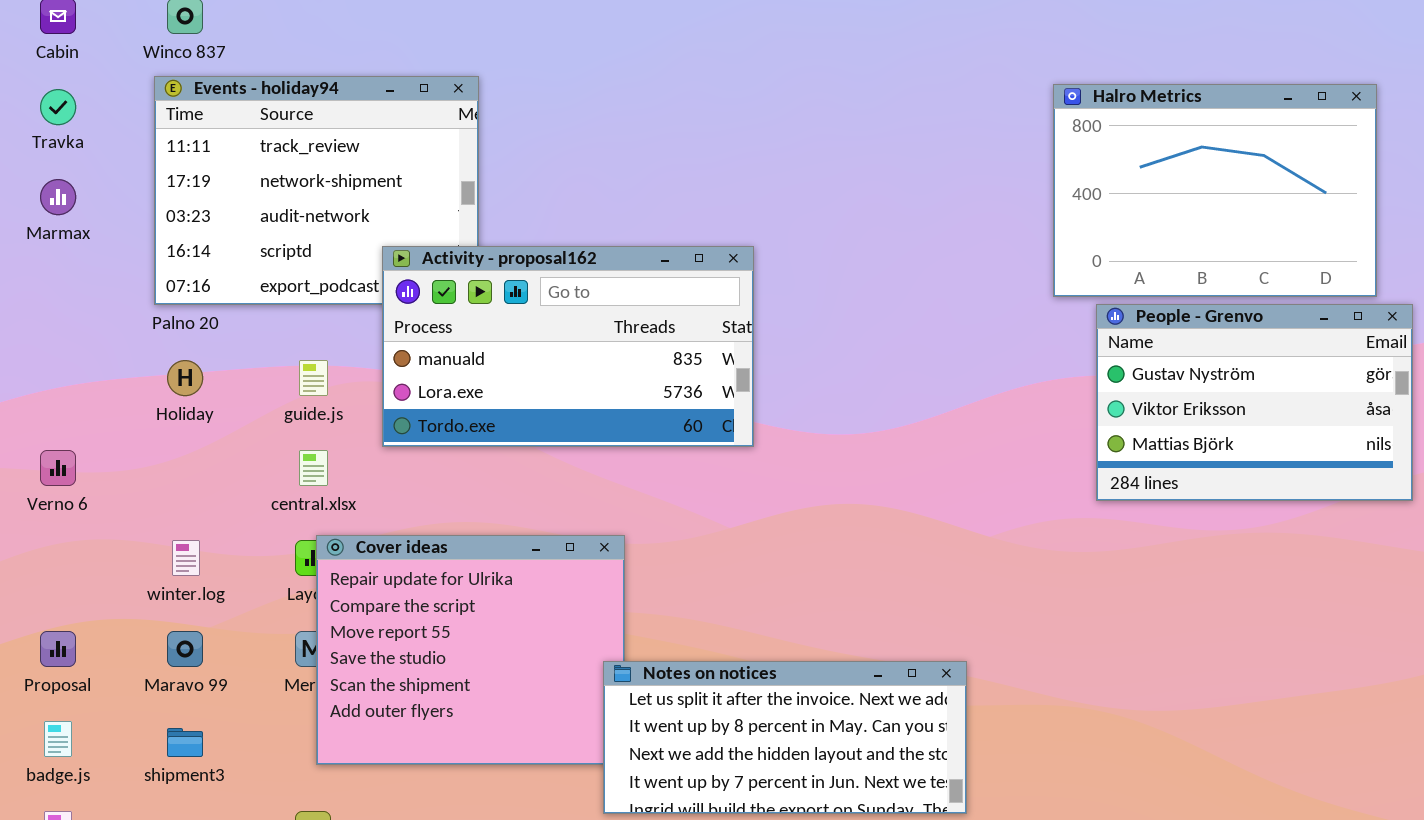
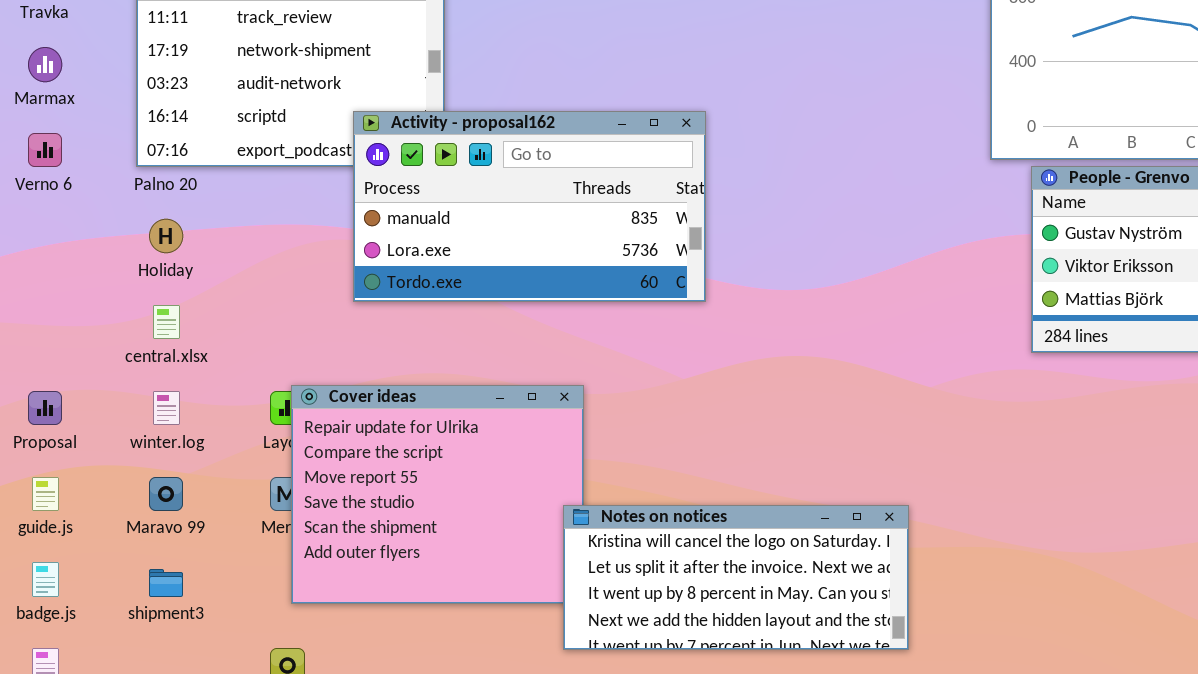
guide.js: [299,360,328,396] -> [32,477,59,511], moved
Verno 6: [40,450,76,486] -> [28,133,62,167], moved
central.xlsx: [299,450,328,486] -> [153,305,180,339], moved
Proposal: [40,631,76,667] -> [28,391,62,425], moved
Notes on notices: [603,661,967,814] -> [563,505,909,650], scrolled up 1 row

